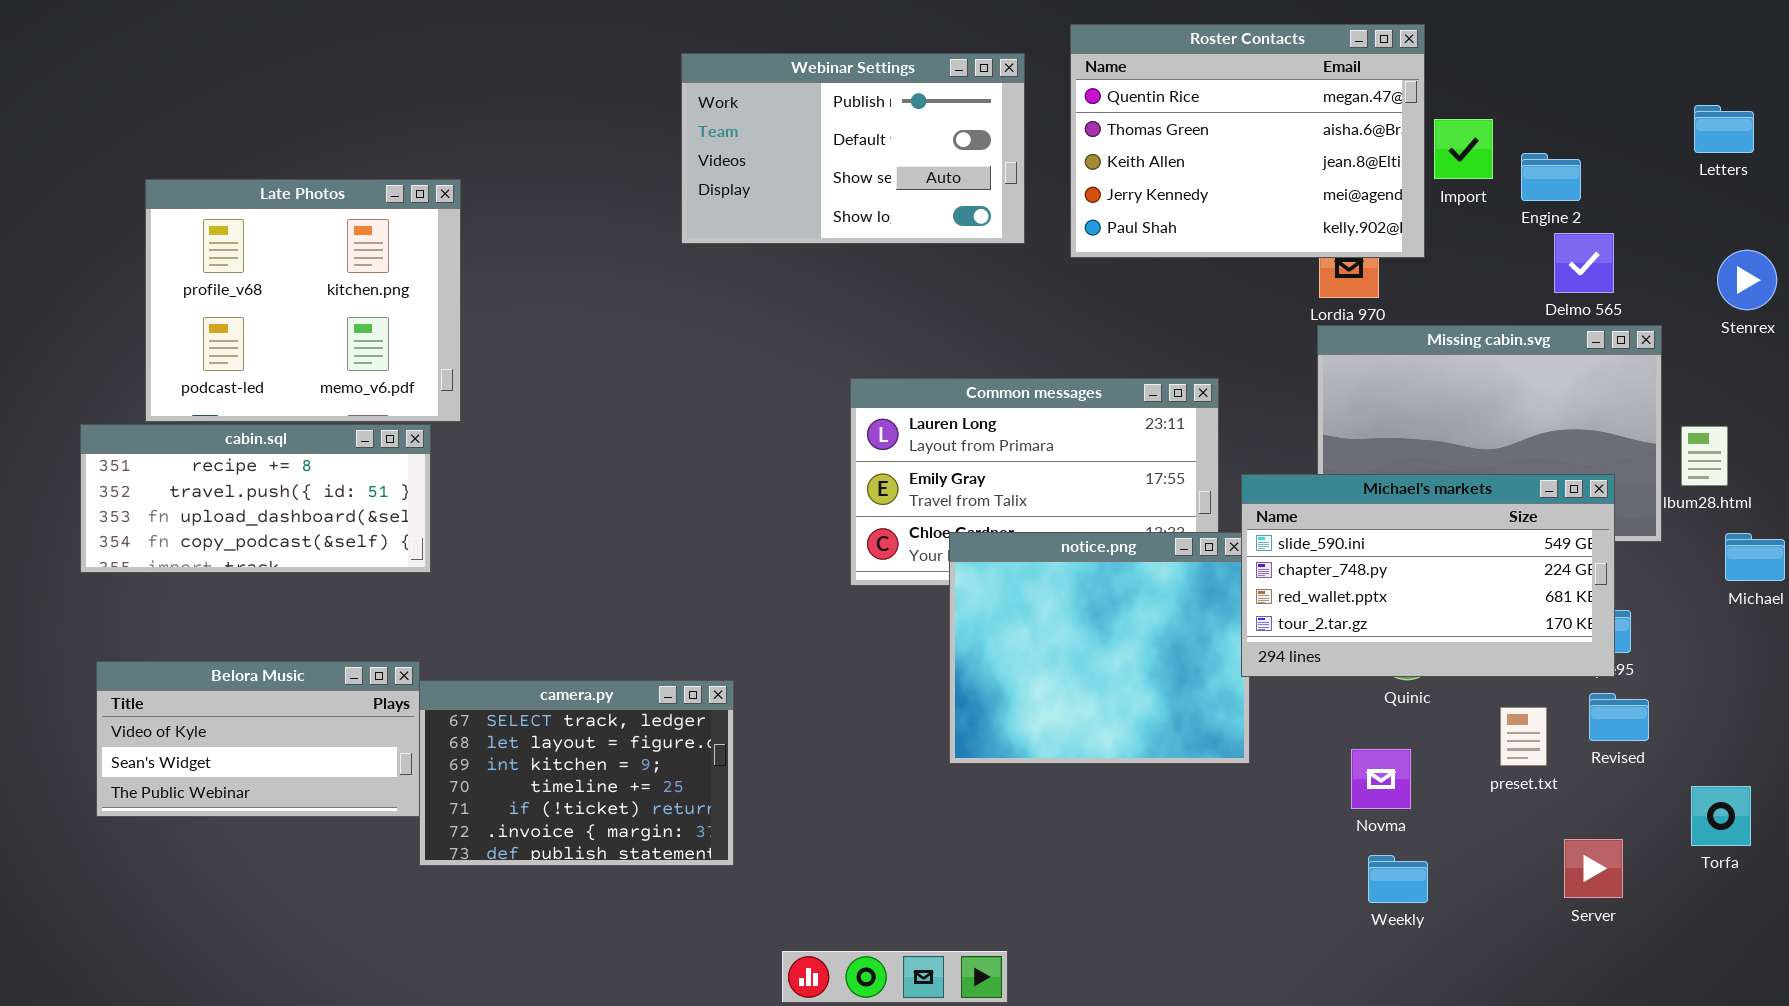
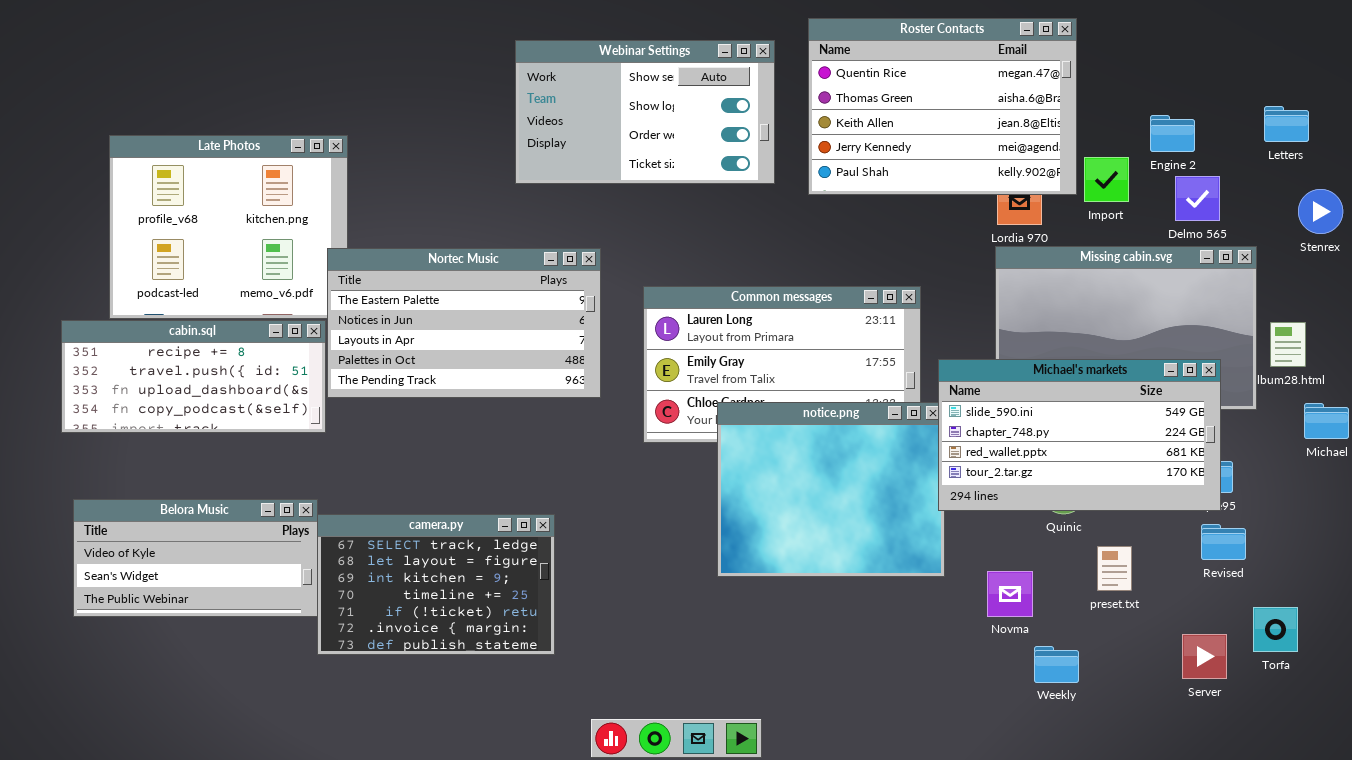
Webinar Settings: [681,53,1025,244] -> [515,40,775,184], scrolled down 2 rows
Letters: [1694,105,1754,153] -> [1264,106,1309,142], moved
Import: [1434,119,1493,179] -> [1084,157,1129,202], moved
Nortec Music: none -> [327,248,601,398], opened
preset.txt: [1500,707,1547,766] -> [1097,546,1132,591], moved
Novma: [1351,749,1411,809] -> [987,571,1033,617], moved
Torfa: [1691,786,1751,846] -> [1253,607,1298,652], moved

